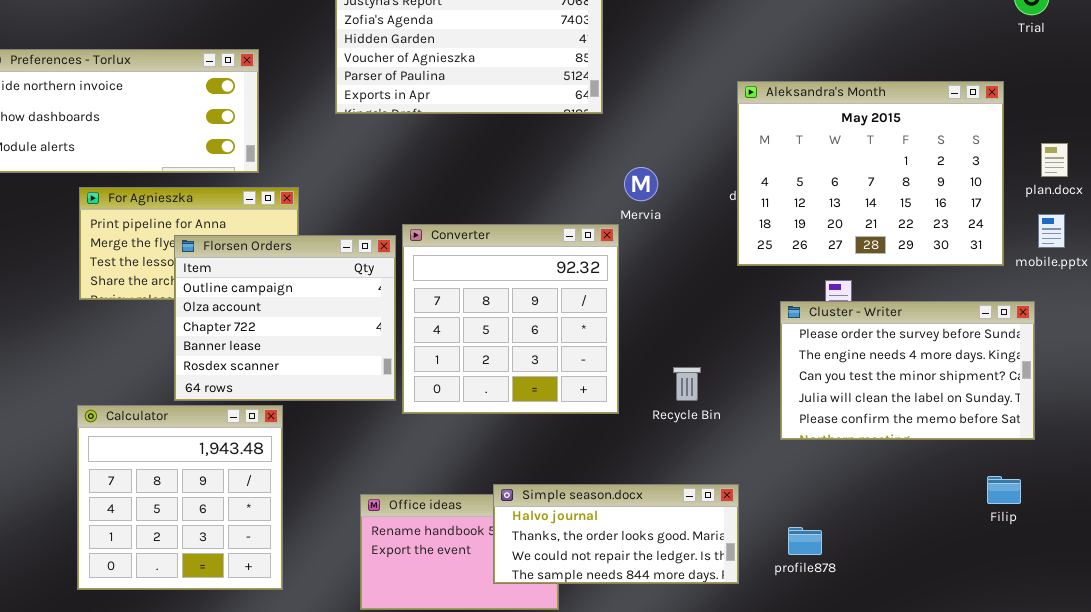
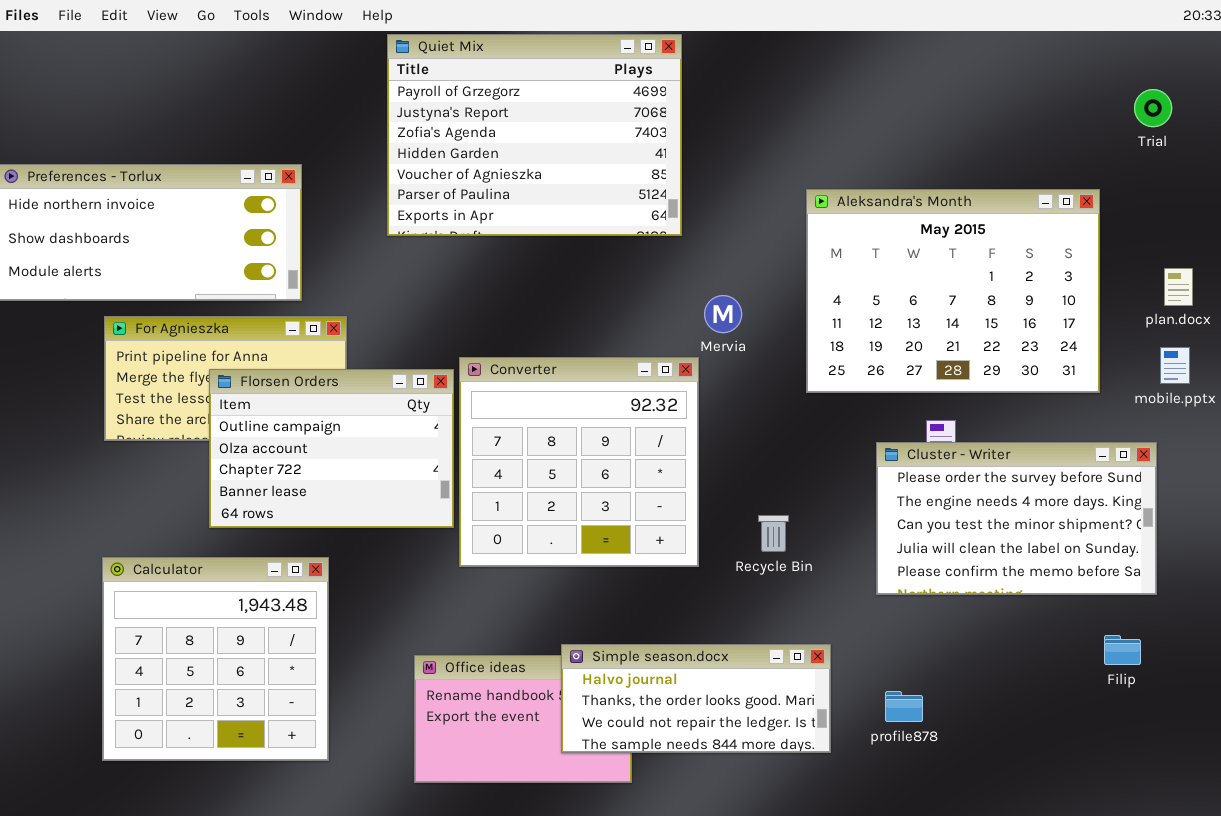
Aleksandra's Month: [737,81,1004,266] -> [806,189,1100,393], moved
Florsen Orders: [174,235,396,401] -> [209,369,454,528], resized

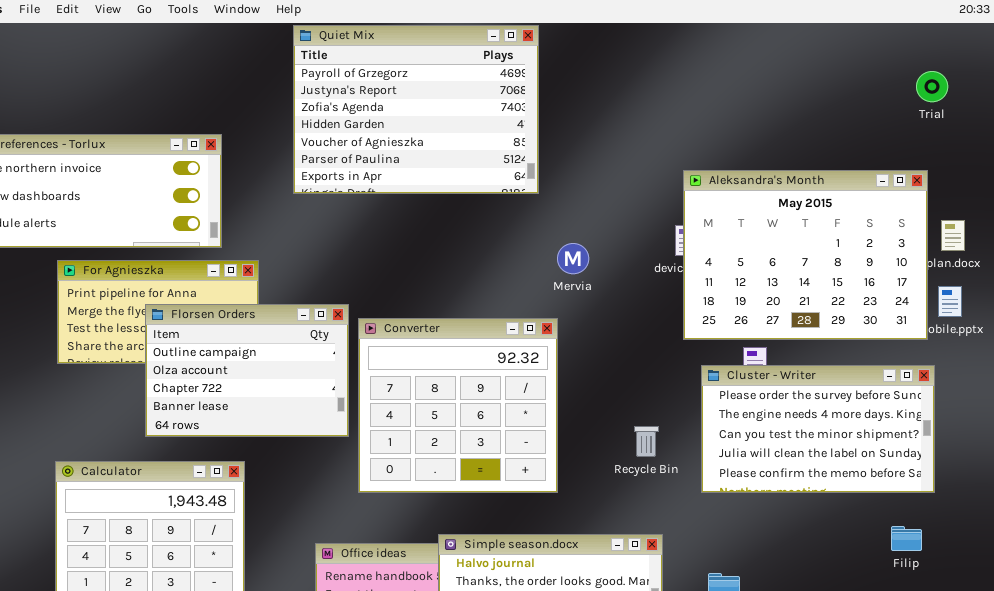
Aleksandra's Month: [806,189,1100,393] -> [683,170,928,340], moved
Converter: [459,357,699,567] -> [358,318,558,493], moved
Recycle Bin: [758,515,789,552] -> [634,426,659,457], moved

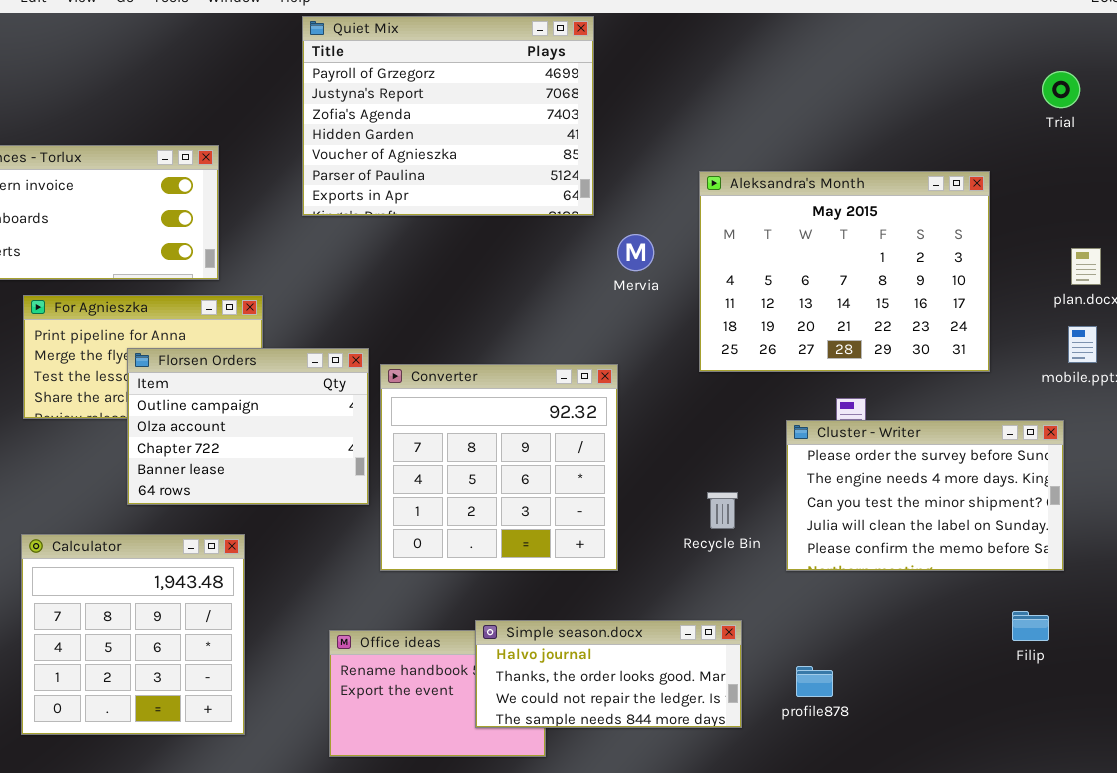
Aleksandra's Month: [683,170,928,340] -> [699,171,990,372], moved
Mervia: [557,243,589,274] -> [617,234,654,271], moved

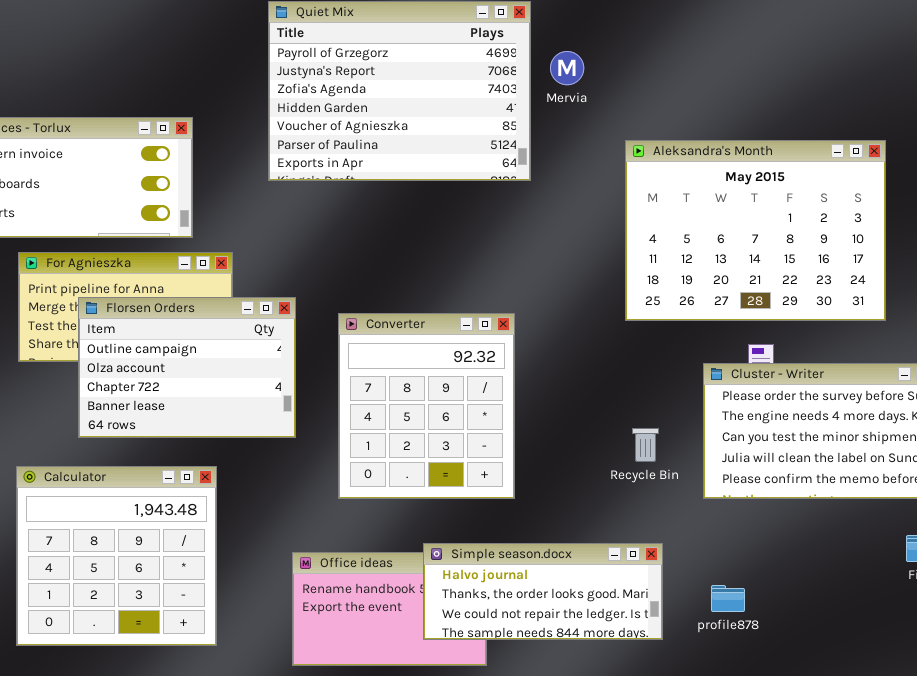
Mervia: [617,234,654,271] -> [550,51,584,85], moved
Florsen Orders: [127,348,369,505] -> [78,297,296,438], moved
Converter: [380,364,618,571] -> [338,313,515,499], resized

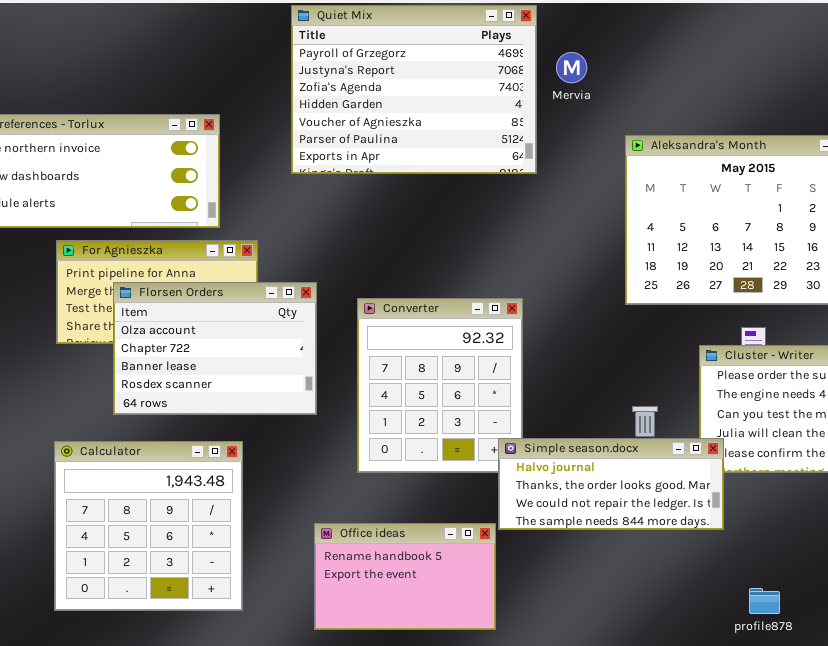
Florsen Orders: [78,297,296,438] -> [113,282,317,415], scrolled down 1 row
Simple season.docx: [423,543,663,640] -> [498,438,724,530], moved
profile878: [711,585,745,612] -> [749,588,780,614], moved

